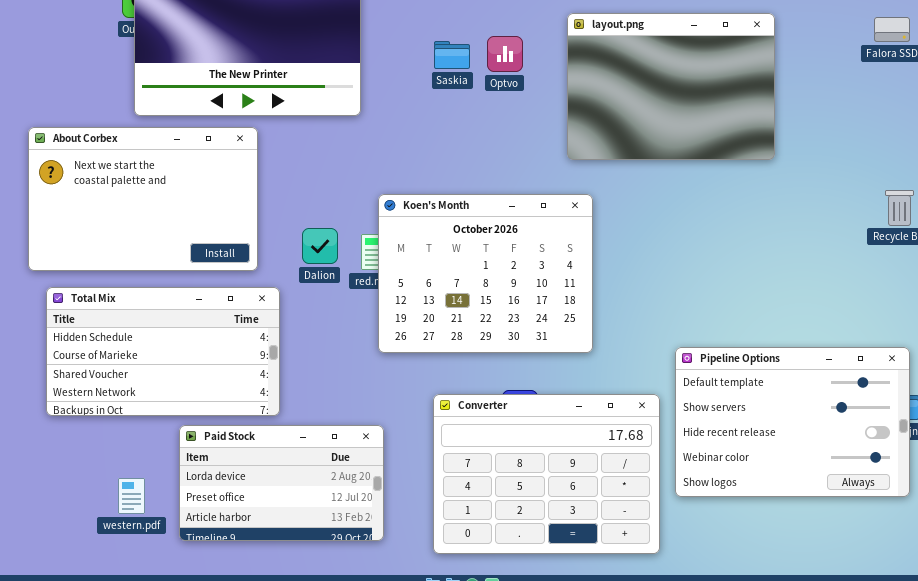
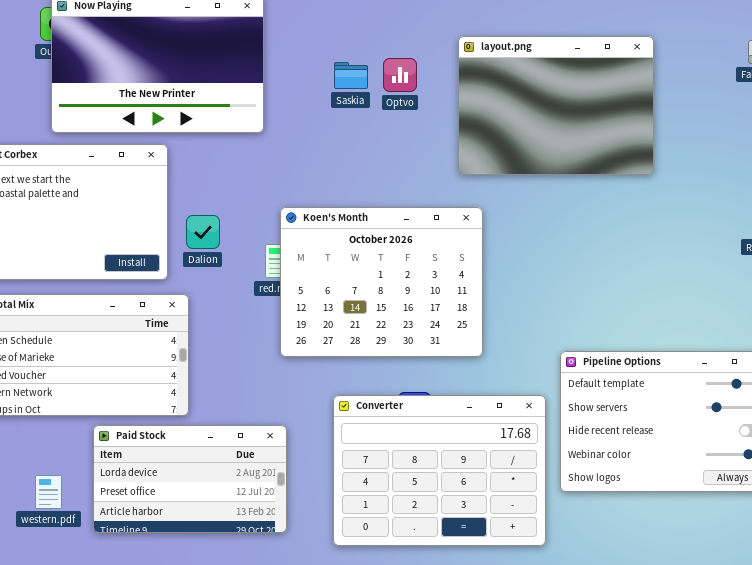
Dalion: [302,228,338,264] -> [186,215,220,249], moved

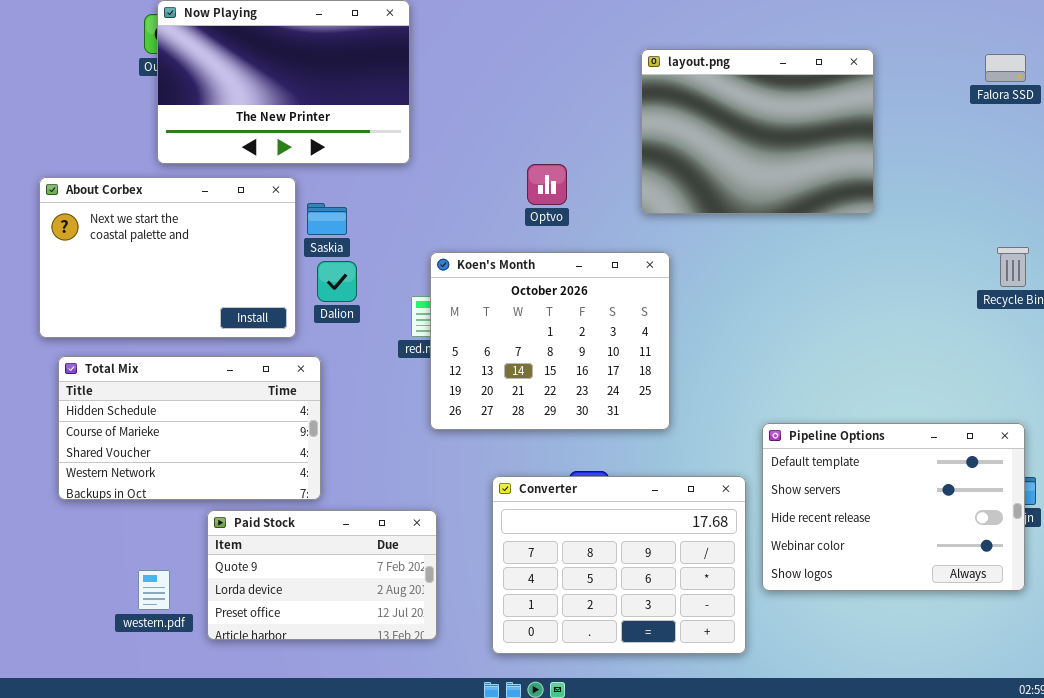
Optvo: [383,58,417,92] -> [527,164,567,205], moved
Saskia: [334,62,368,89] -> [307,203,347,235], moved
Paid Stock: [93,425,287,533] -> [207,510,437,640], scrolled up 1 row

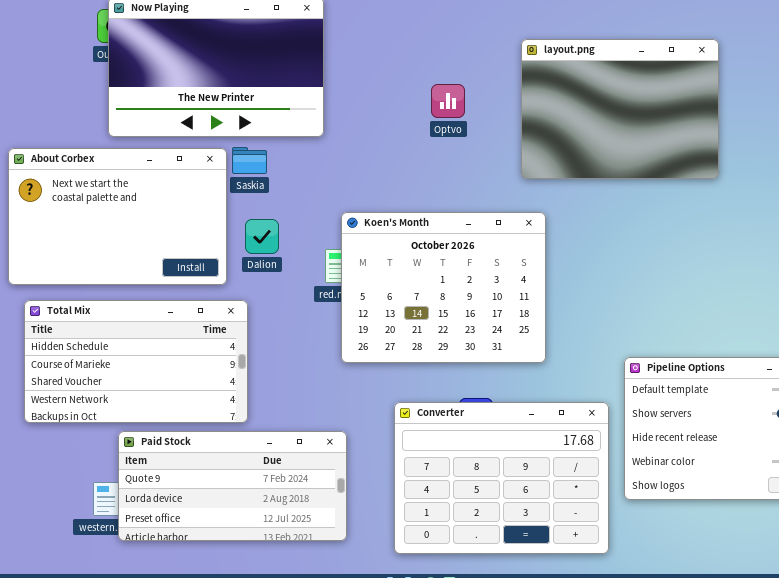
Optvo: [527,164,567,205] -> [431,84,465,118], moved
Saskia: [307,203,347,235] -> [232,147,267,174], moved
Paid Stock: [207,510,437,640] -> [118,431,347,541], resized

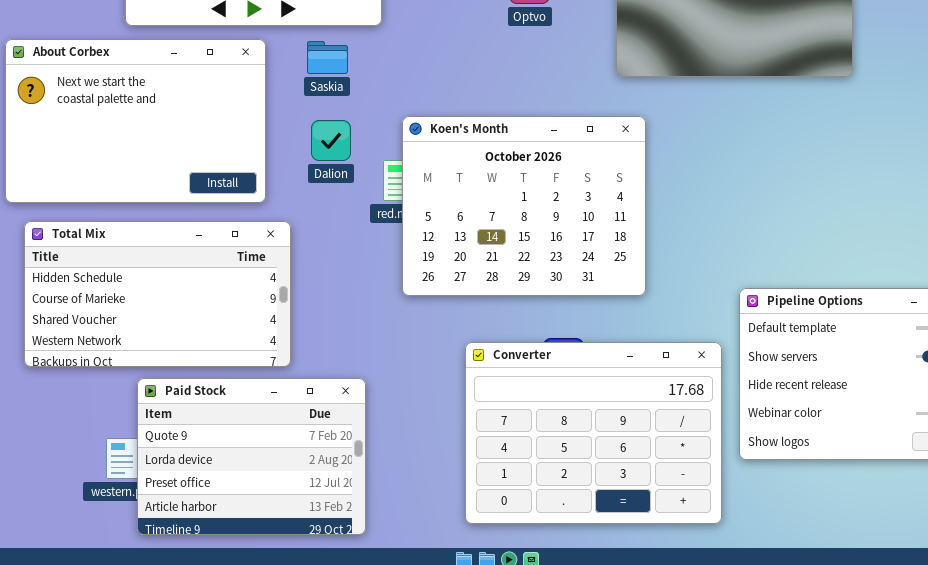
Saskia: [232,147,267,174] -> [307,41,348,74], moved
Dalion: [245,219,279,254] -> [311,120,351,161], moved
Paid Stock: [118,431,347,541] -> [137,378,366,535], resized

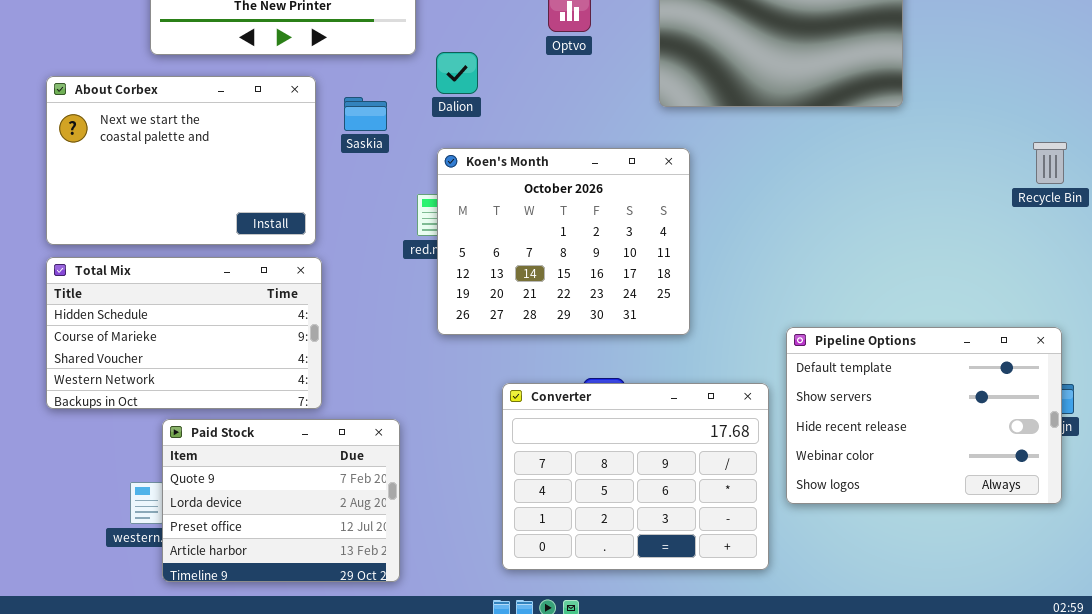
About Corbex: [5,39,266,203] -> [46,76,316,245], moved
Saskia: [307,41,348,74] -> [344,97,387,131], moved
Dalion: [311,120,351,161] -> [436,52,478,94], moved

